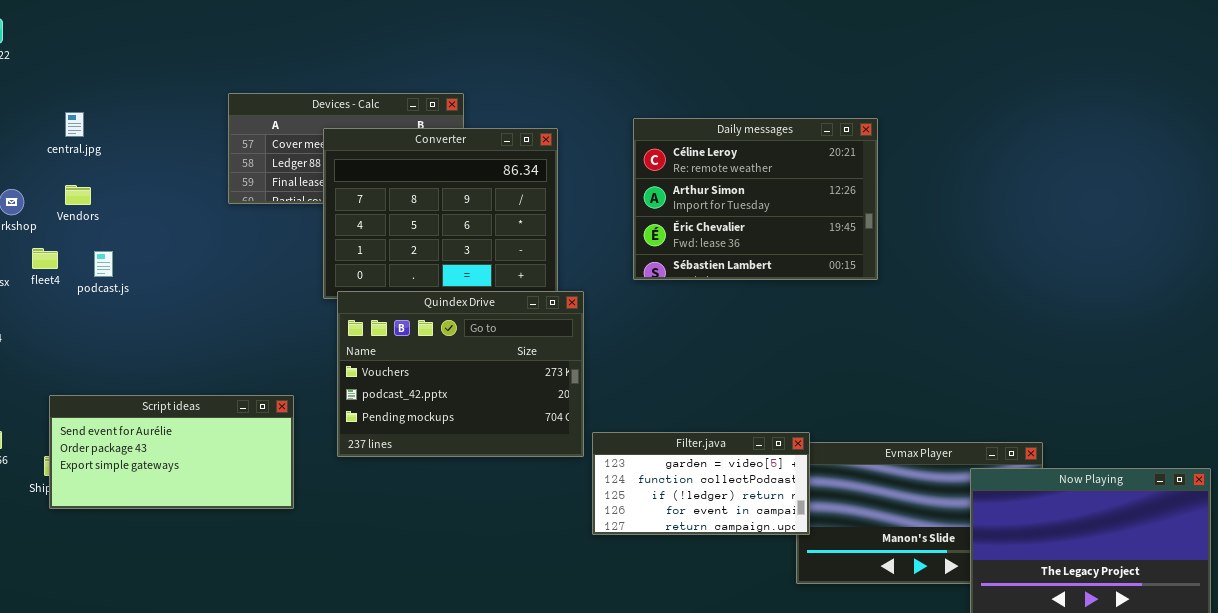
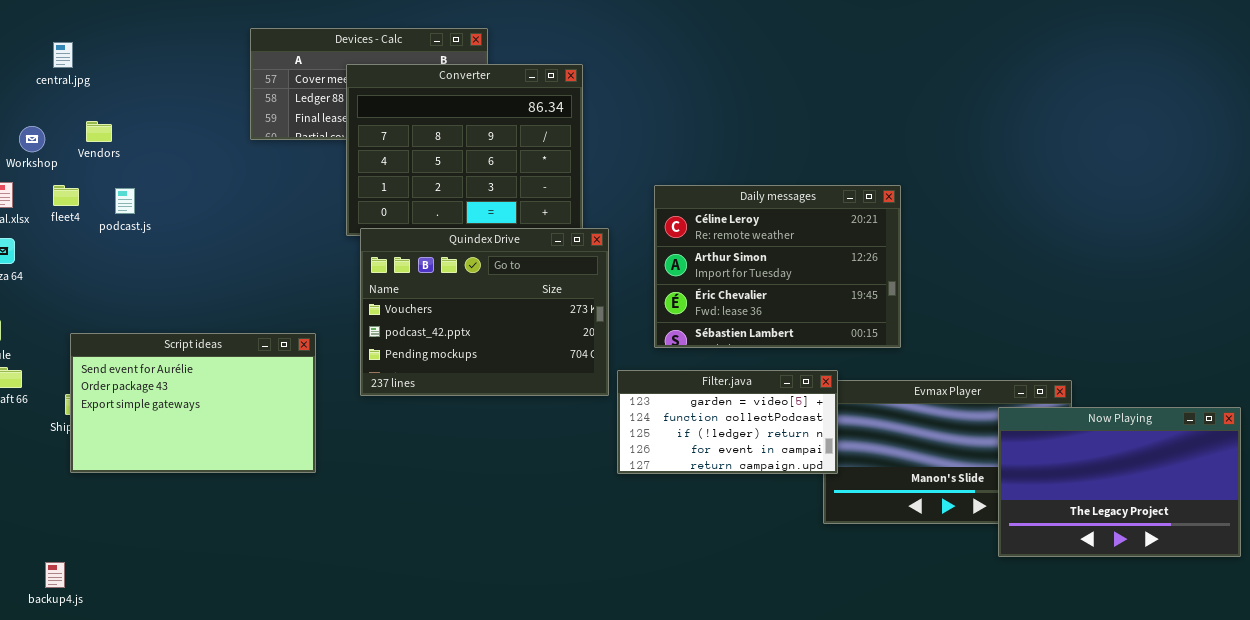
central.jpg: [65,112,84,137] -> [53,42,73,68], moved
Daily messages: [633,118,878,280] -> [654,185,901,348], moved
Script ideas: [49,395,294,509] -> [70,333,316,473], resized

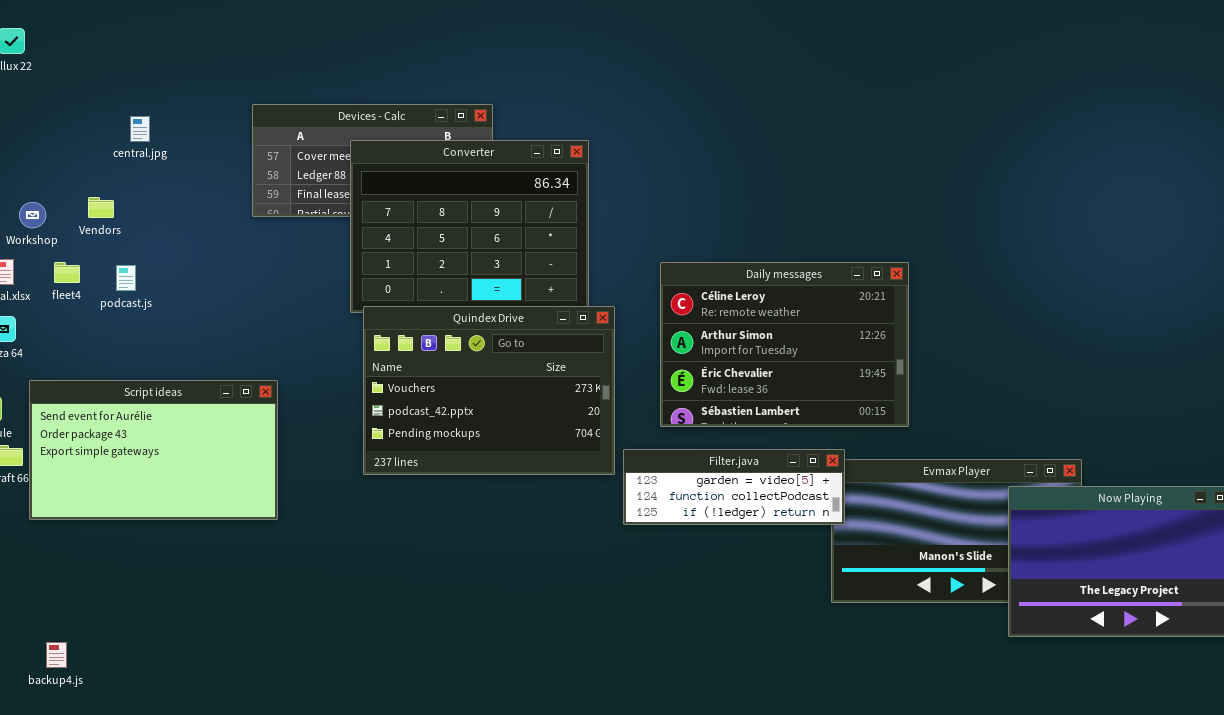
central.jpg: [53,42,73,68] -> [130,116,150,142], moved
Script ideas: [70,333,316,473] -> [29,380,278,520], moved
Filter.java: [617,370,838,474] -> [623,449,845,525], resized

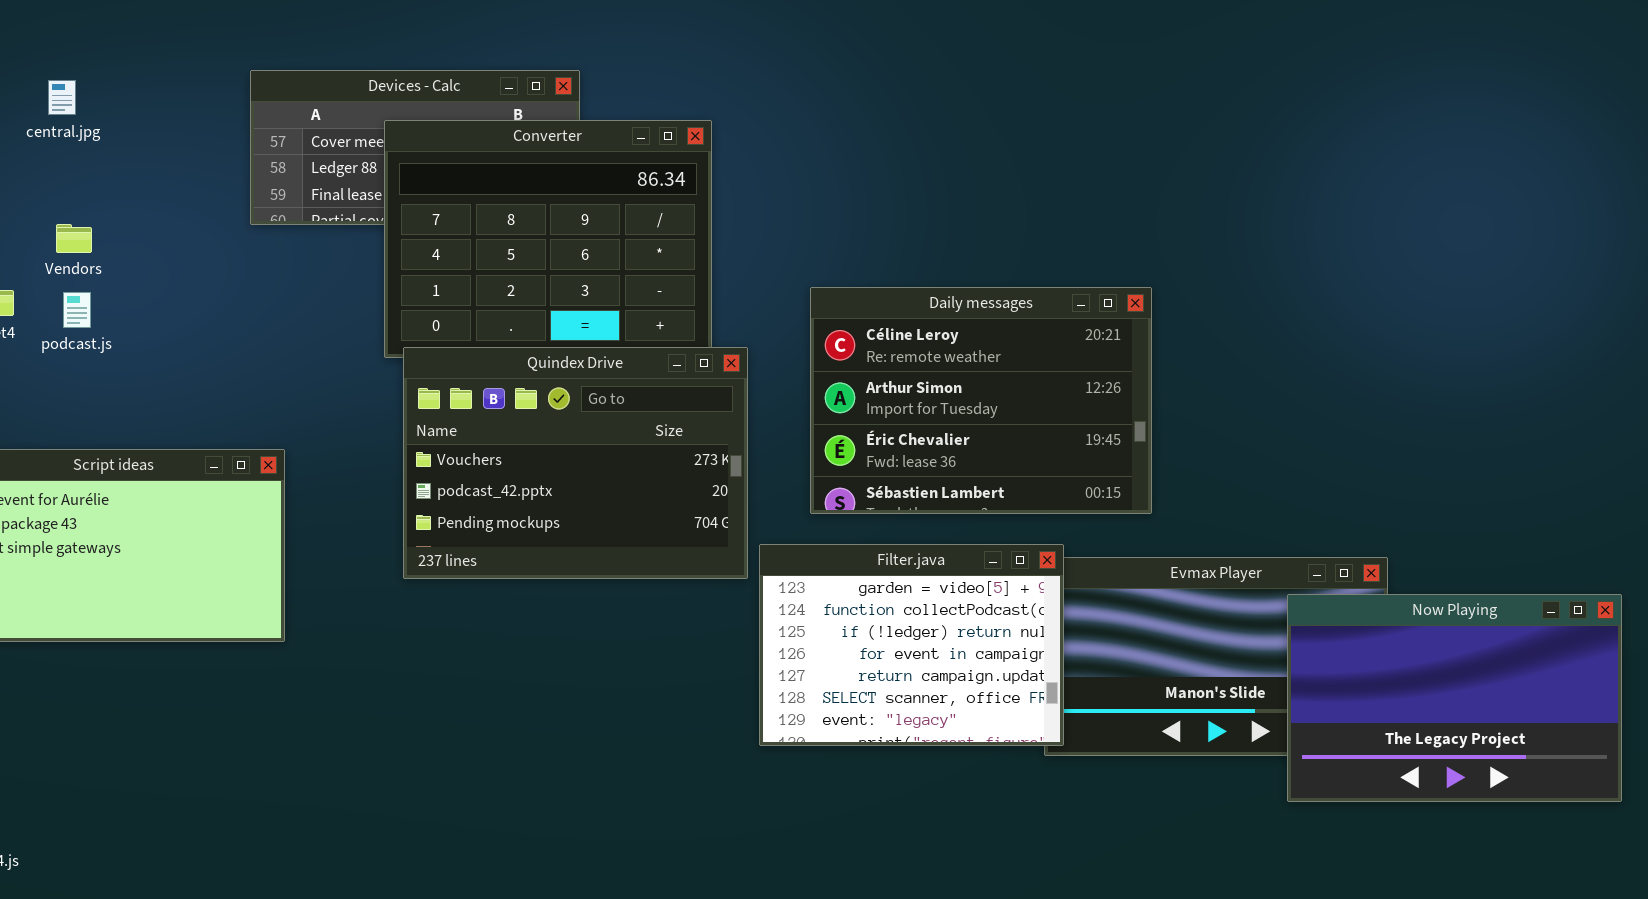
central.jpg: [130,116,150,142] -> [48,80,76,115], moved
Vendors: [88,197,114,218] -> [56,224,92,253], moved
Filter.java: [623,449,845,525] -> [759,544,1064,746], resized

